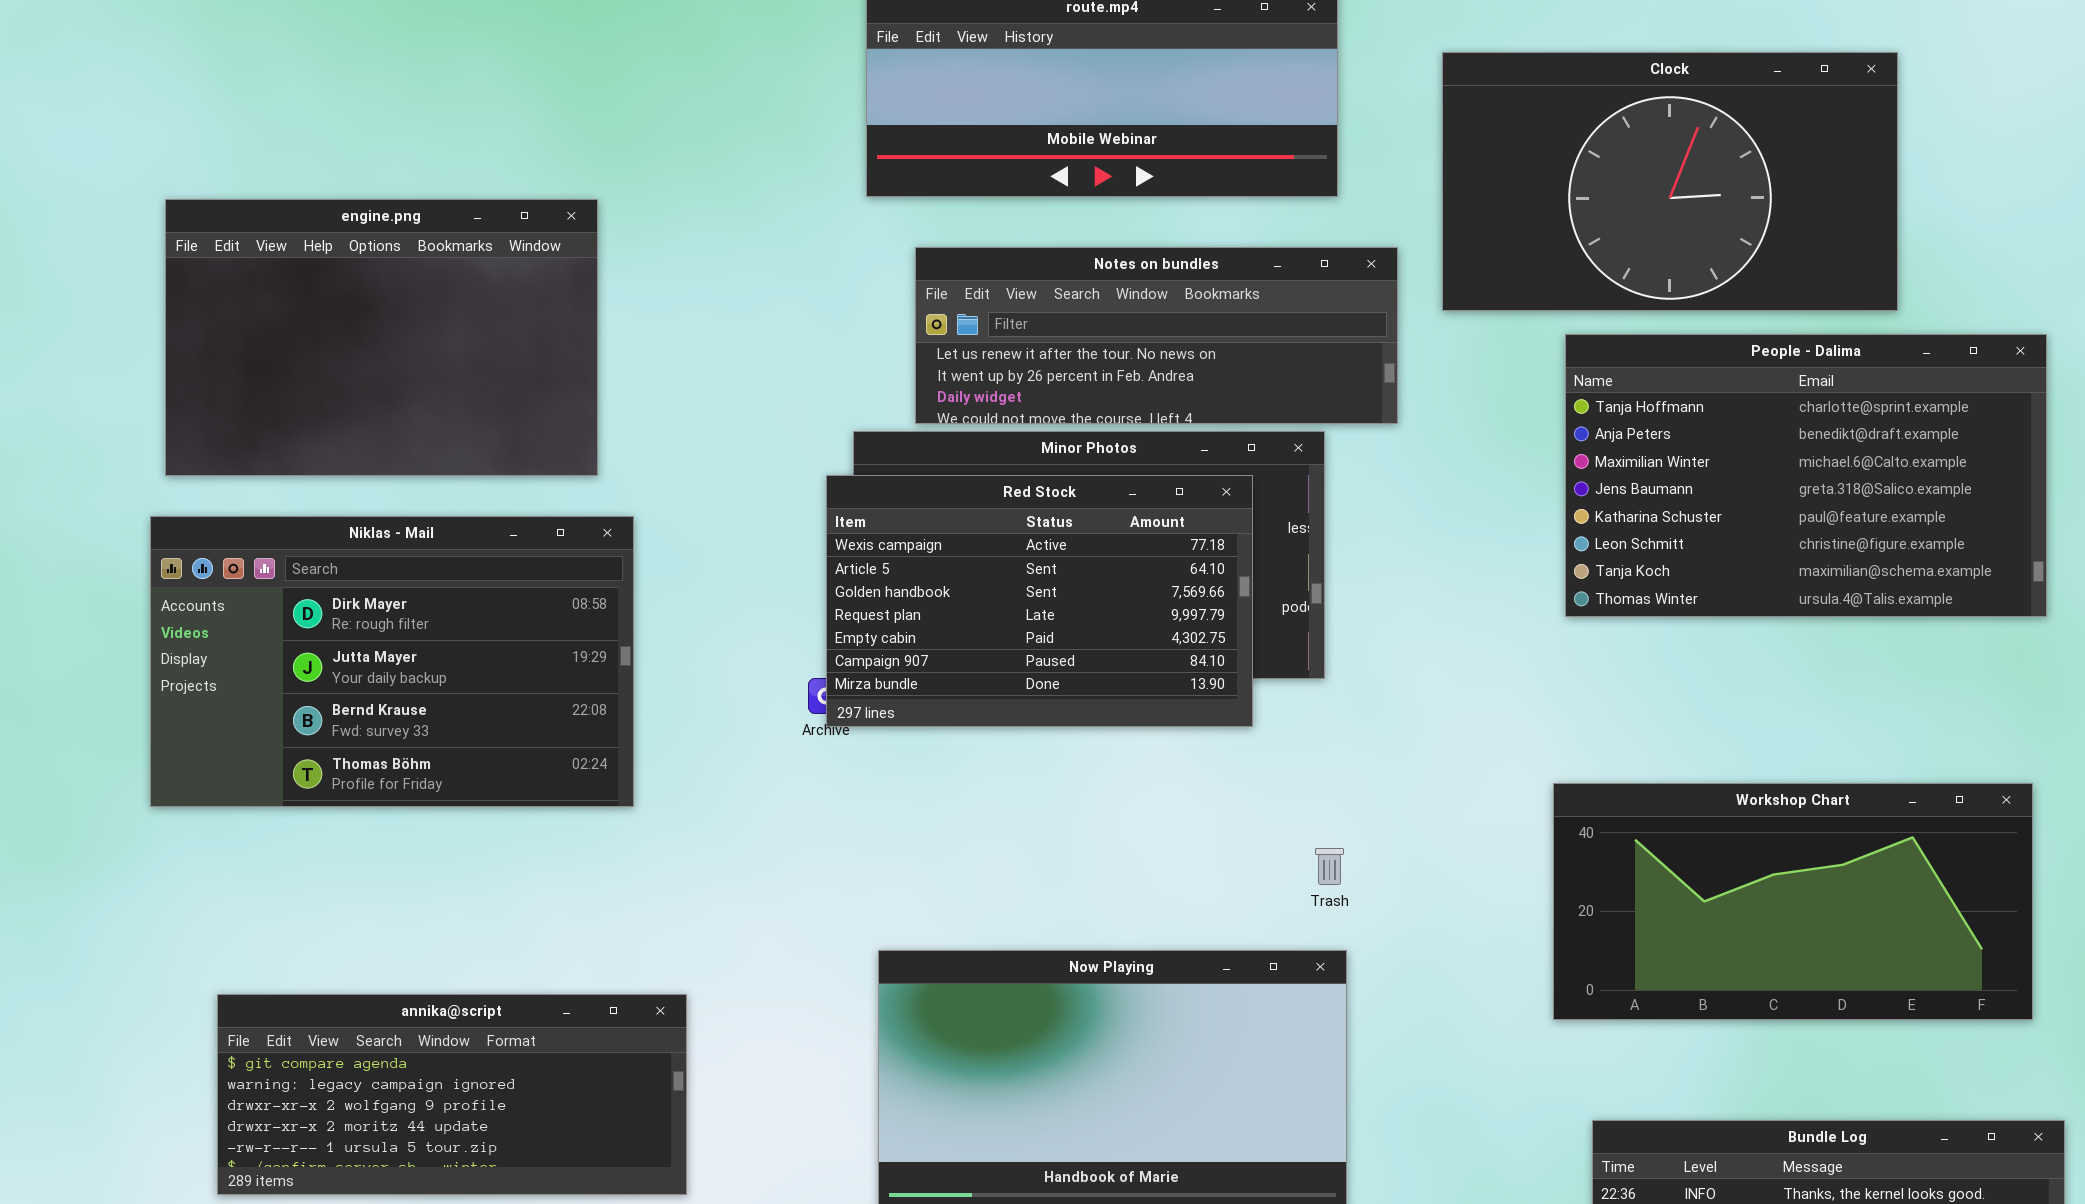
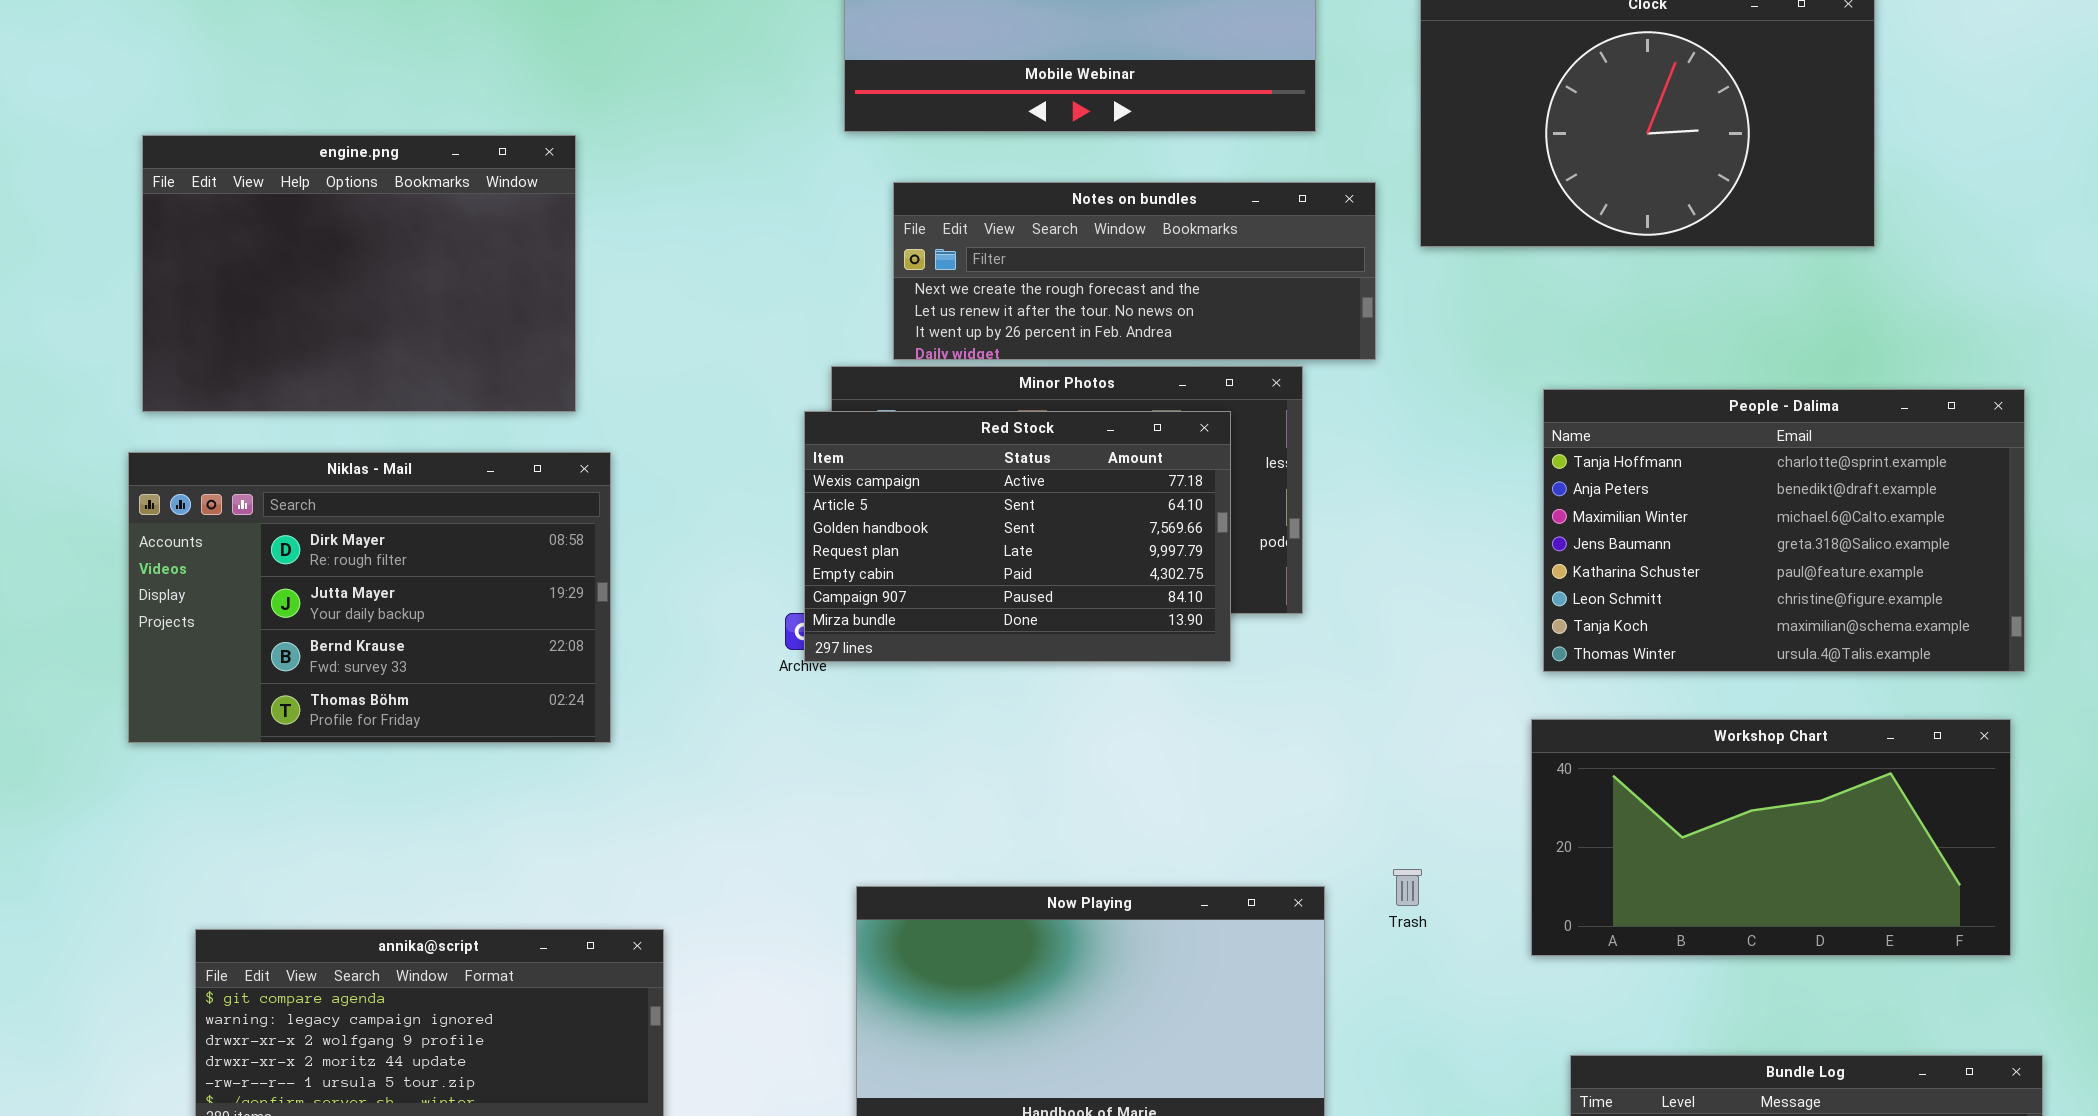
Notes on bundles: [915,247,1398,424] -> [893,182,1376,360], scrolled up 1 row
People - Dalima: [1565,334,2047,617] -> [1543,389,2025,672], moved
Trash: [1315,848,1344,885] -> [1393,869,1422,906], moved

